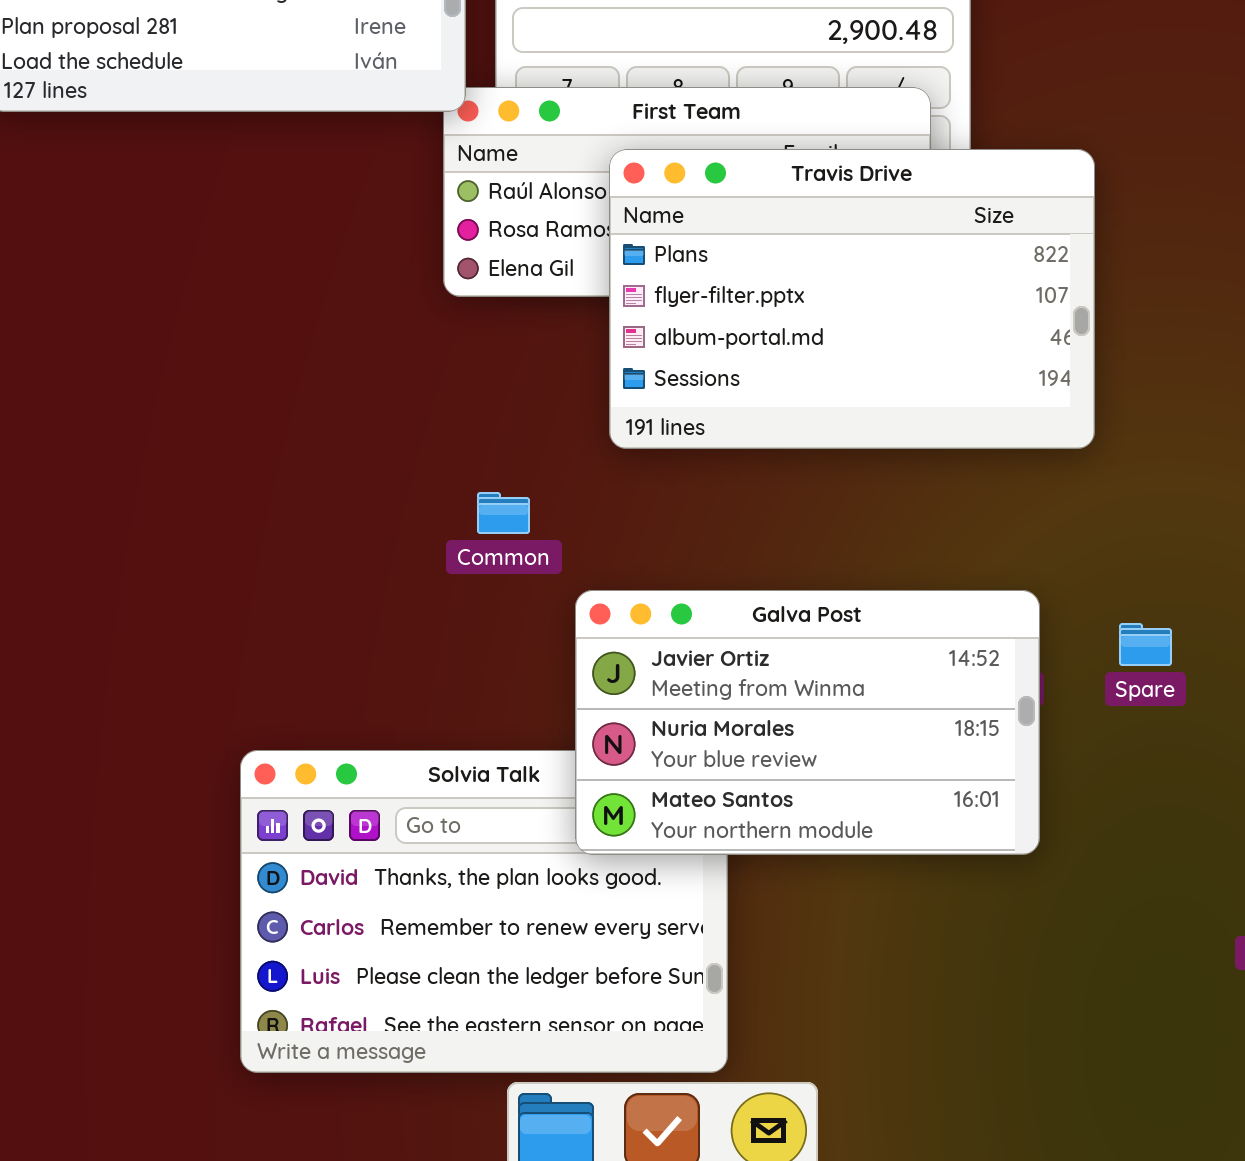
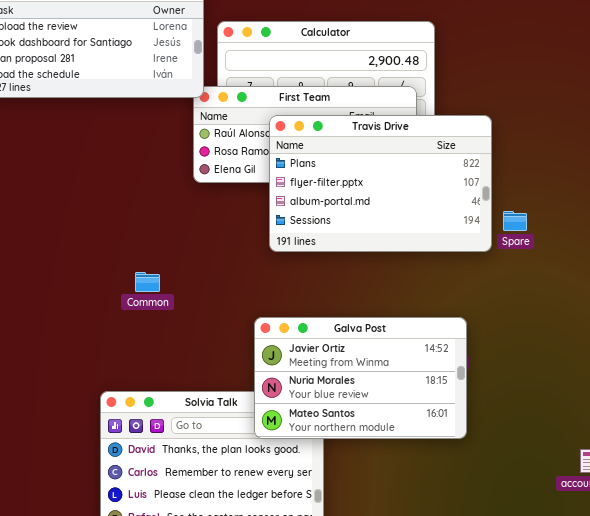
Common: [477,492,530,534] -> [135,272,160,292], moved
Spare: [1119,623,1172,666] -> [503,211,527,231], moved

